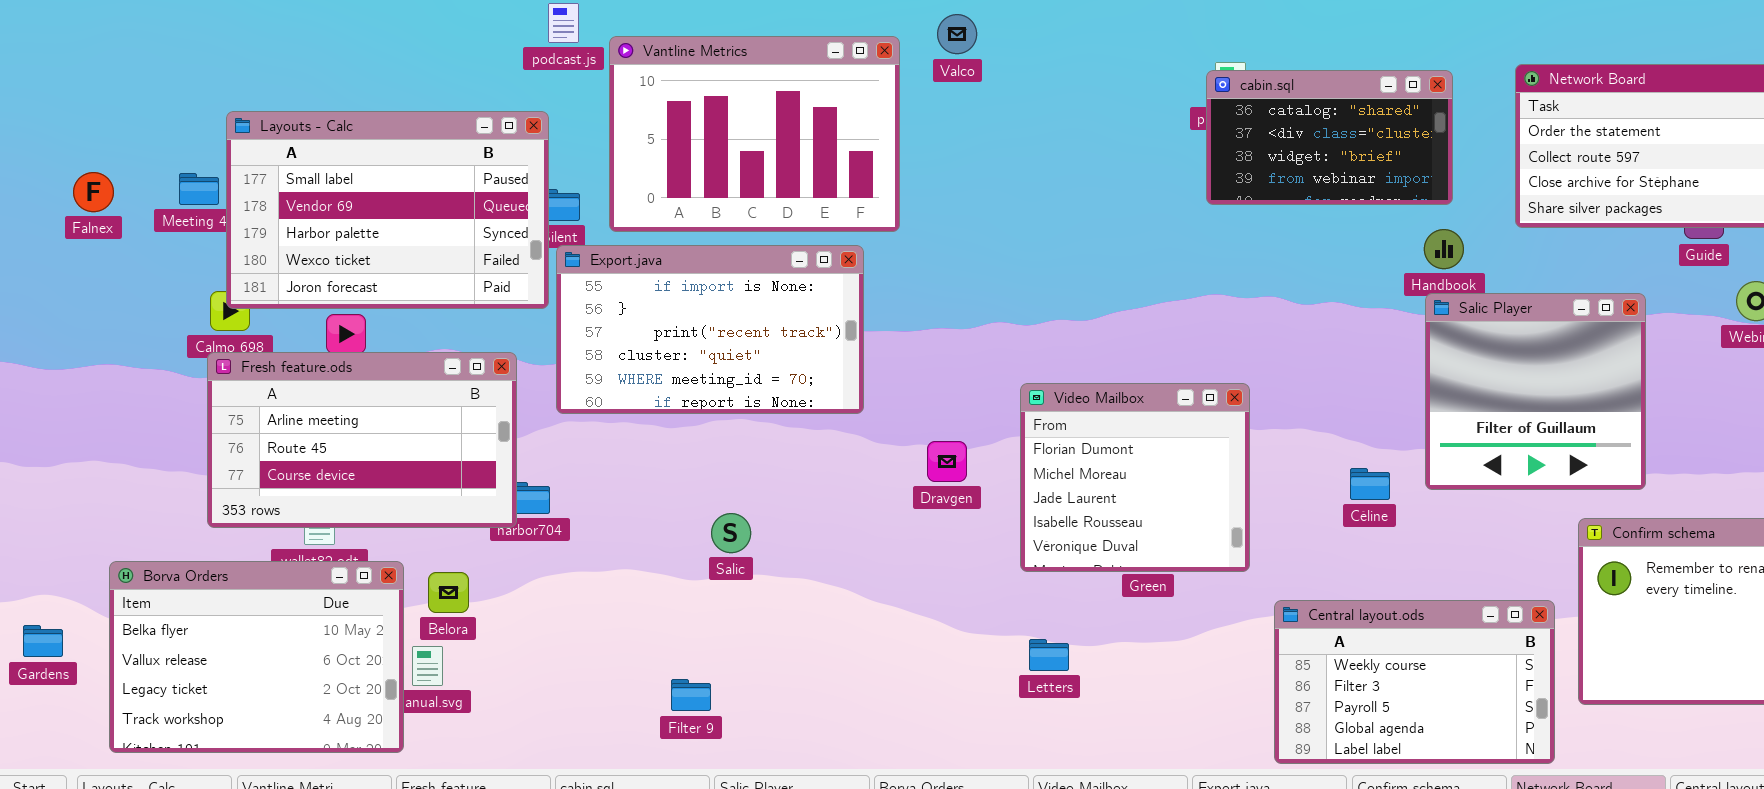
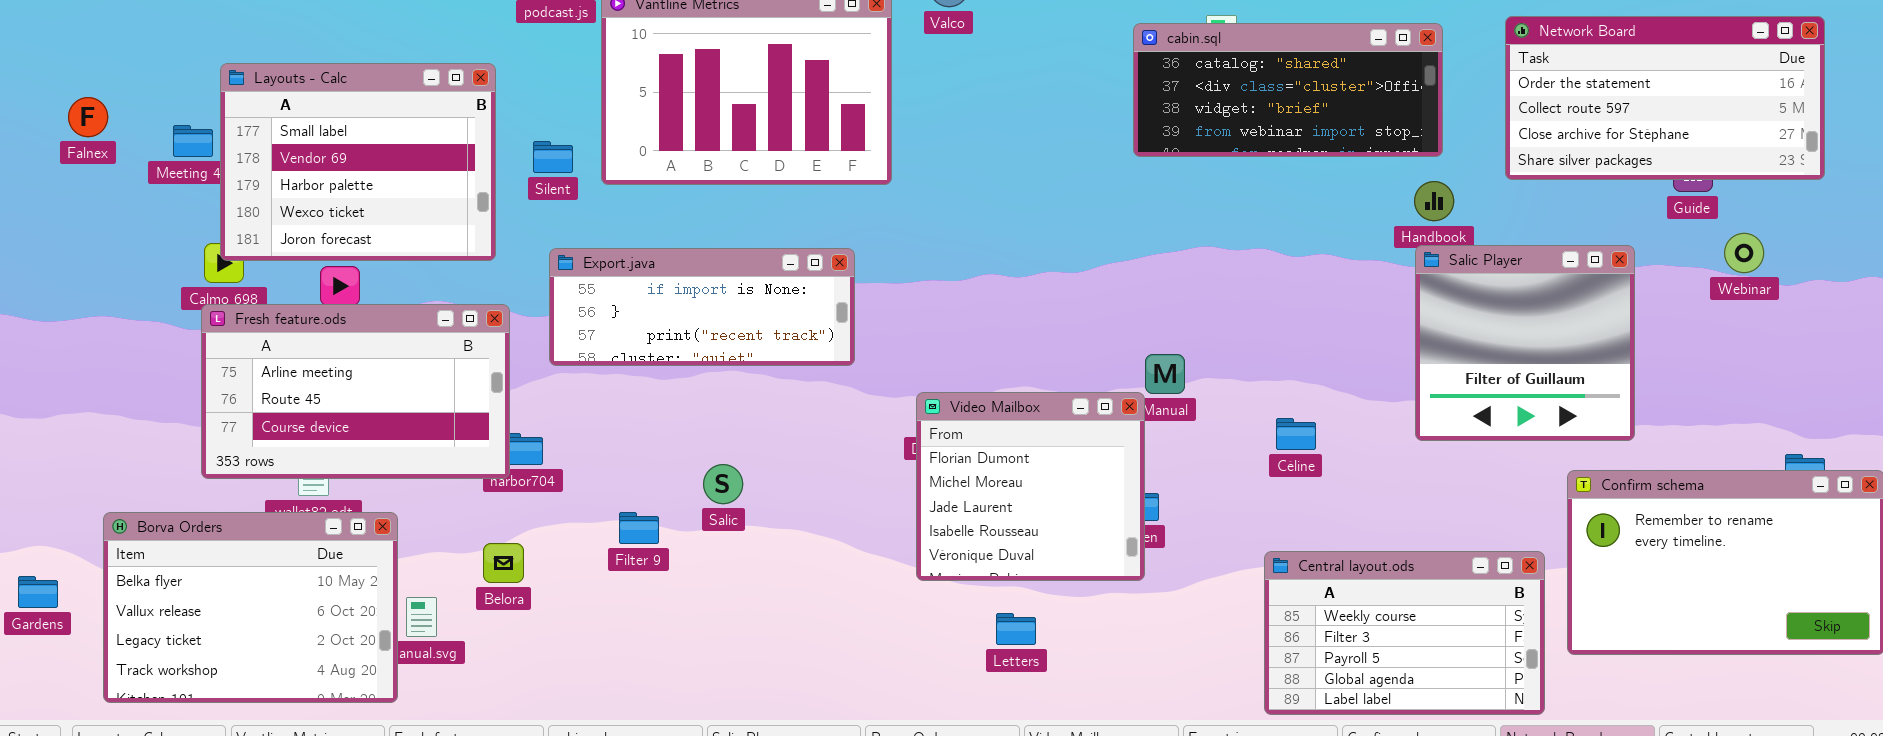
cabin.sql: [1206,70,1453,205] -> [1133,23,1443,157], resized
Layouts - Calc: [226,111,549,309] -> [220,63,496,261], resized
Falnex: [73,172,114,212] -> [68,97,108,137], moved
Export.java: [556,245,864,414] -> [549,248,855,366], resized
Video Mailbox: [1020,383,1250,572] -> [916,392,1145,581], moved
Céline: [1350,468,1390,500] -> [1276,418,1316,450], moved
Belora: [428,572,469,613] -> [483,543,524,583], moved
Letters: [1029,639,1069,671] -> [996,613,1036,645], moved
Filter 9: [671,679,711,711] -> [619,512,659,544], moved

